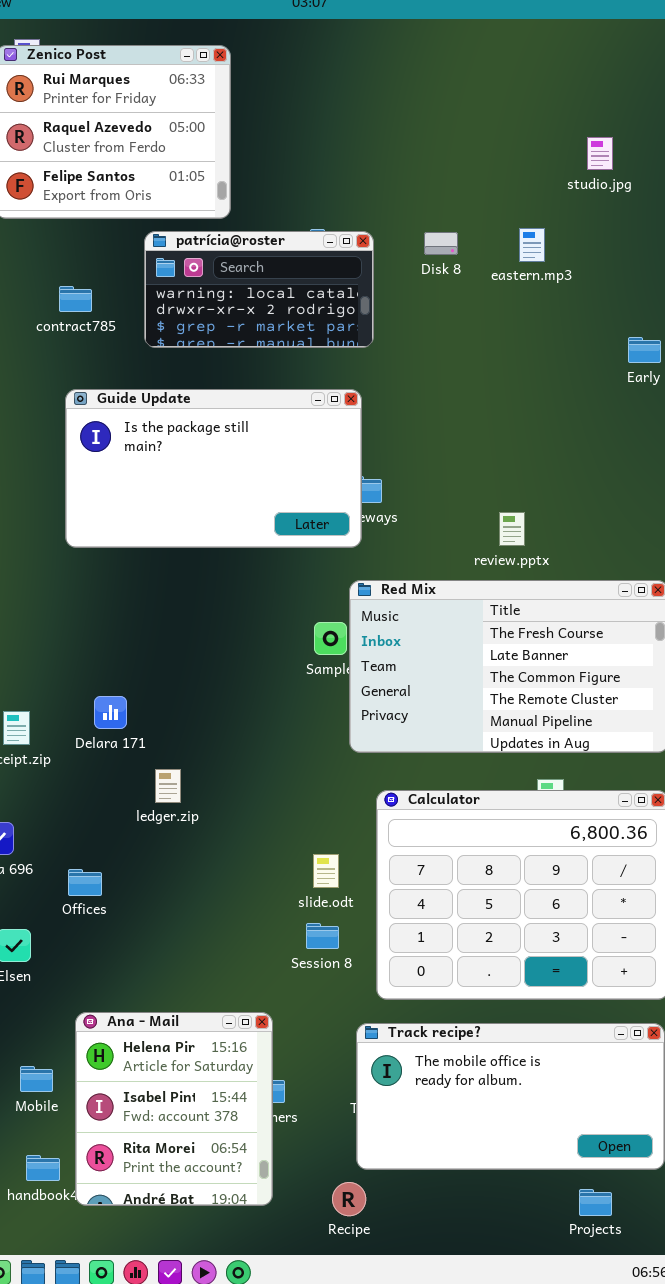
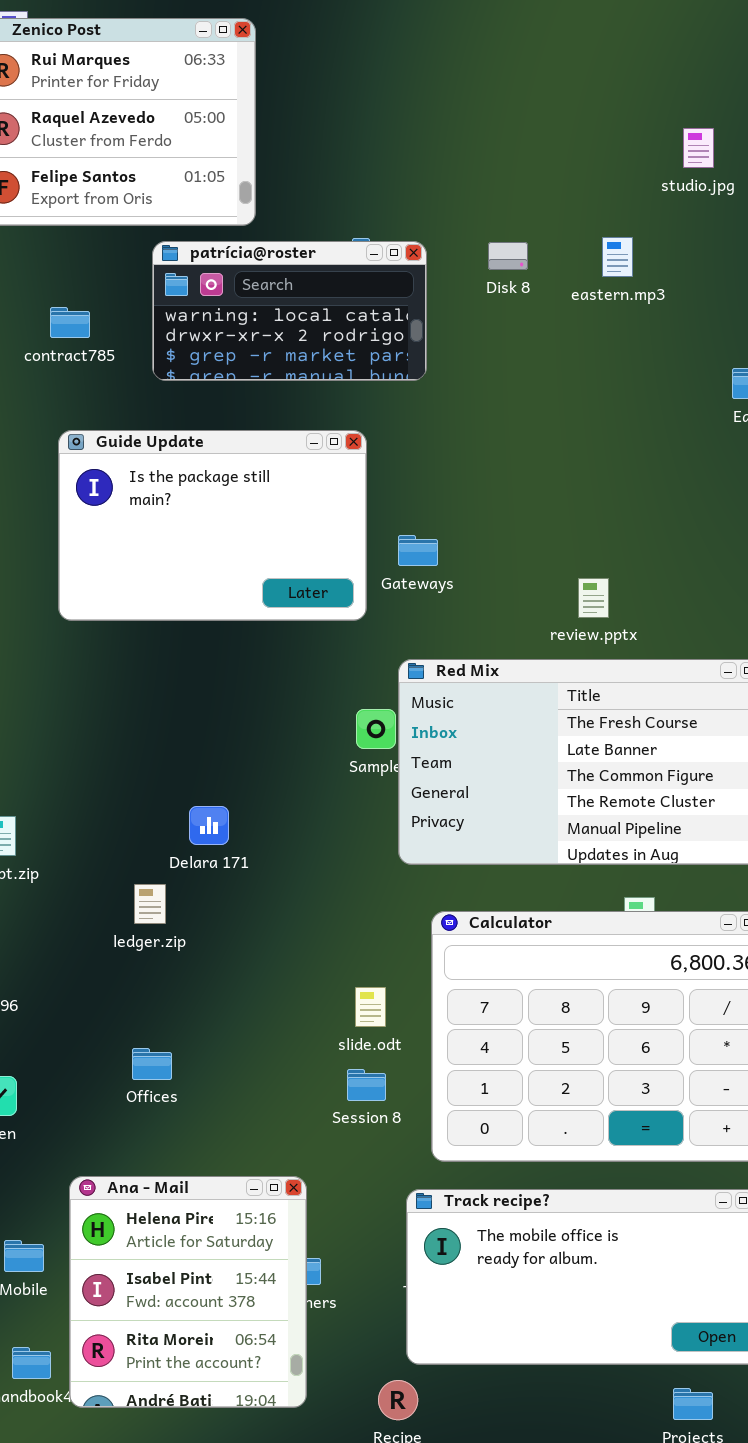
Guide Update: [65,389,362,548] -> [58,430,367,621], resized
Delara 171: [94,696,127,729] -> [189,806,229,845], moved
ledger.zip: [155,769,181,803] -> [134,884,166,924], moved
Offices: [68,869,102,896] -> [132,1048,172,1080], moved

